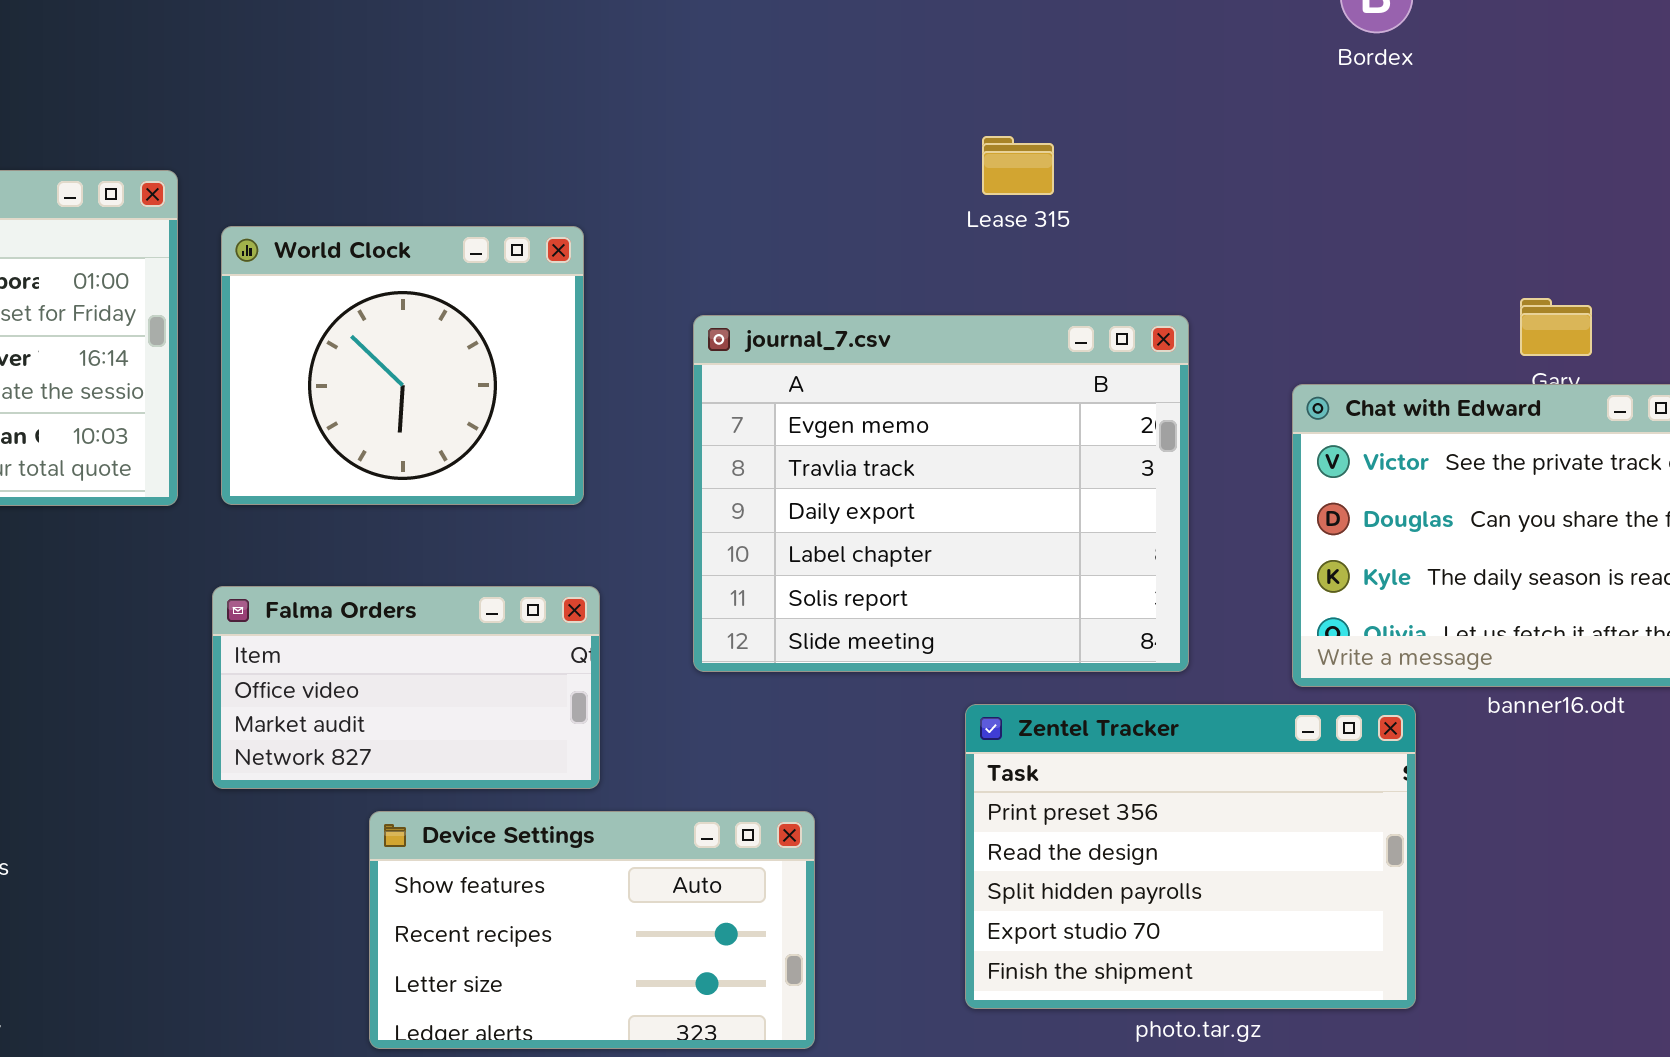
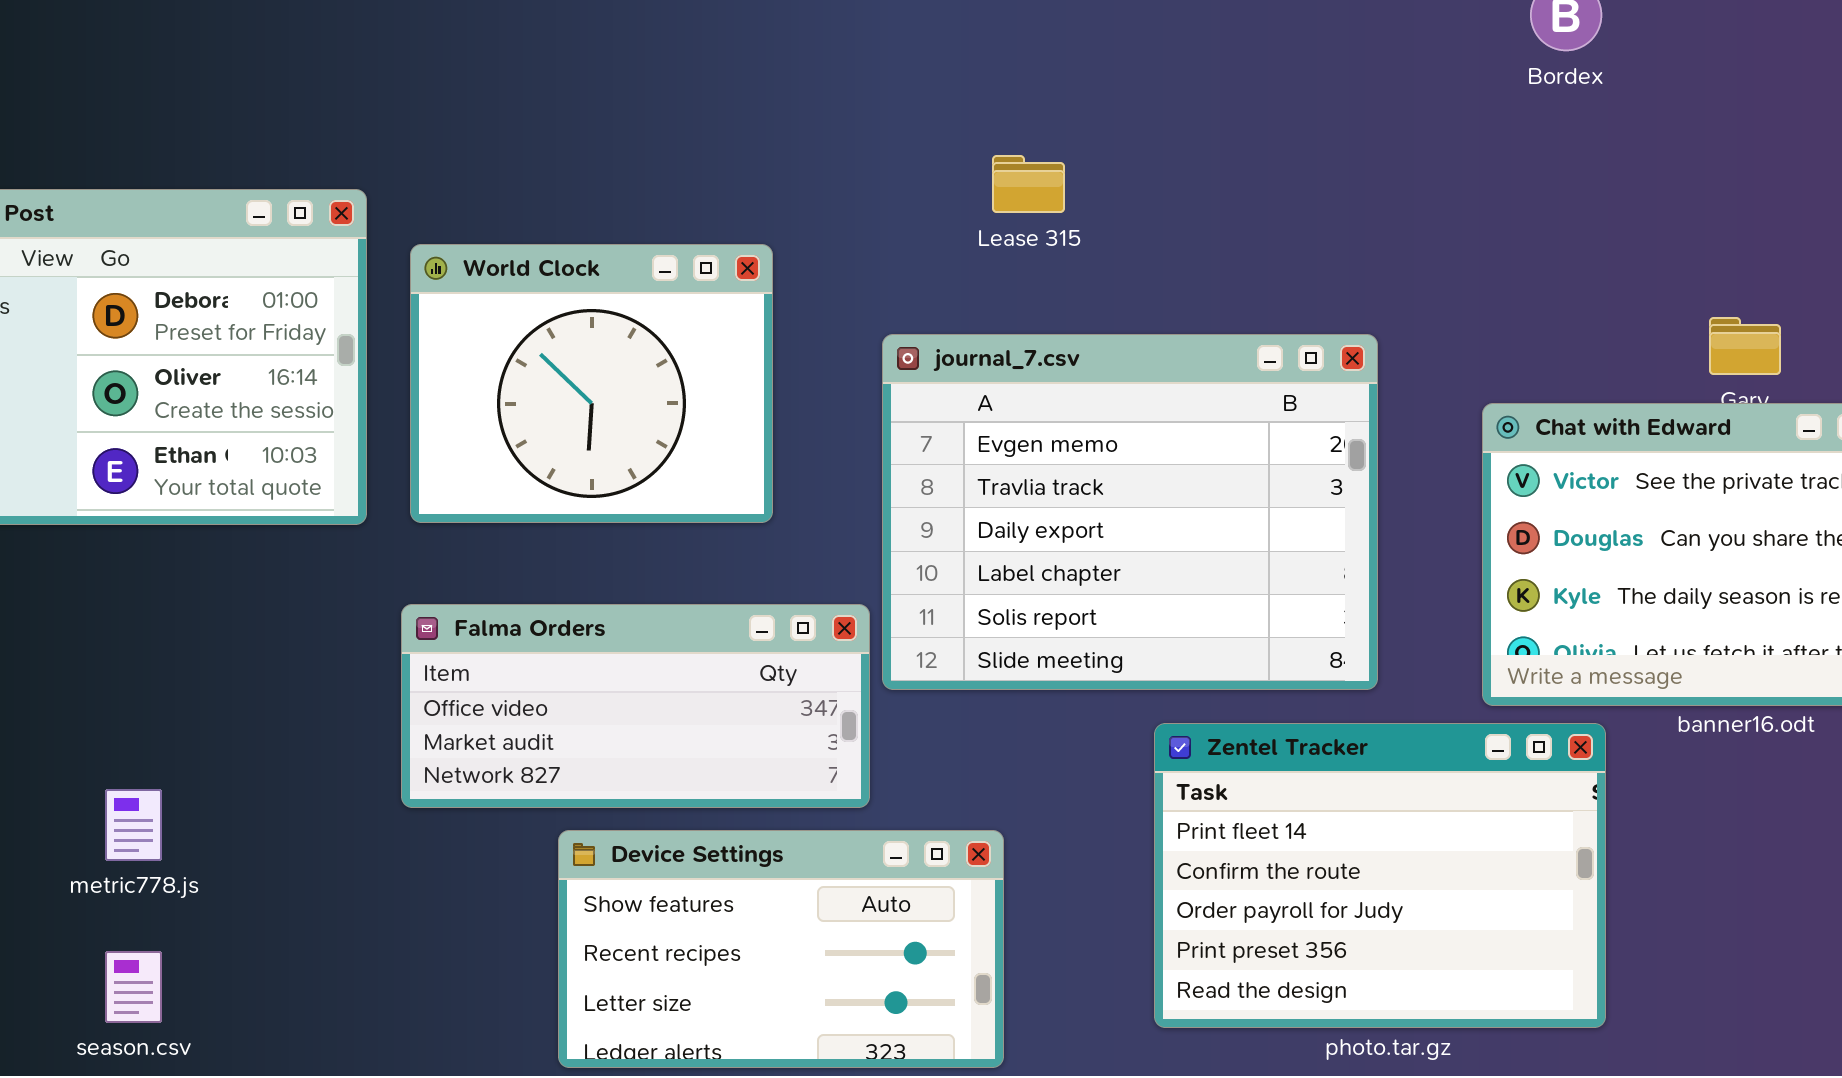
Lease 315: [982,136,1054,195] -> [992,155,1065,213], moved
Falma Orders: [212,586,600,789] -> [401,604,870,808], resized
Zentel Tracker: [965,704,1416,1009] -> [1154,723,1606,1028], scrolled up 3 rows

